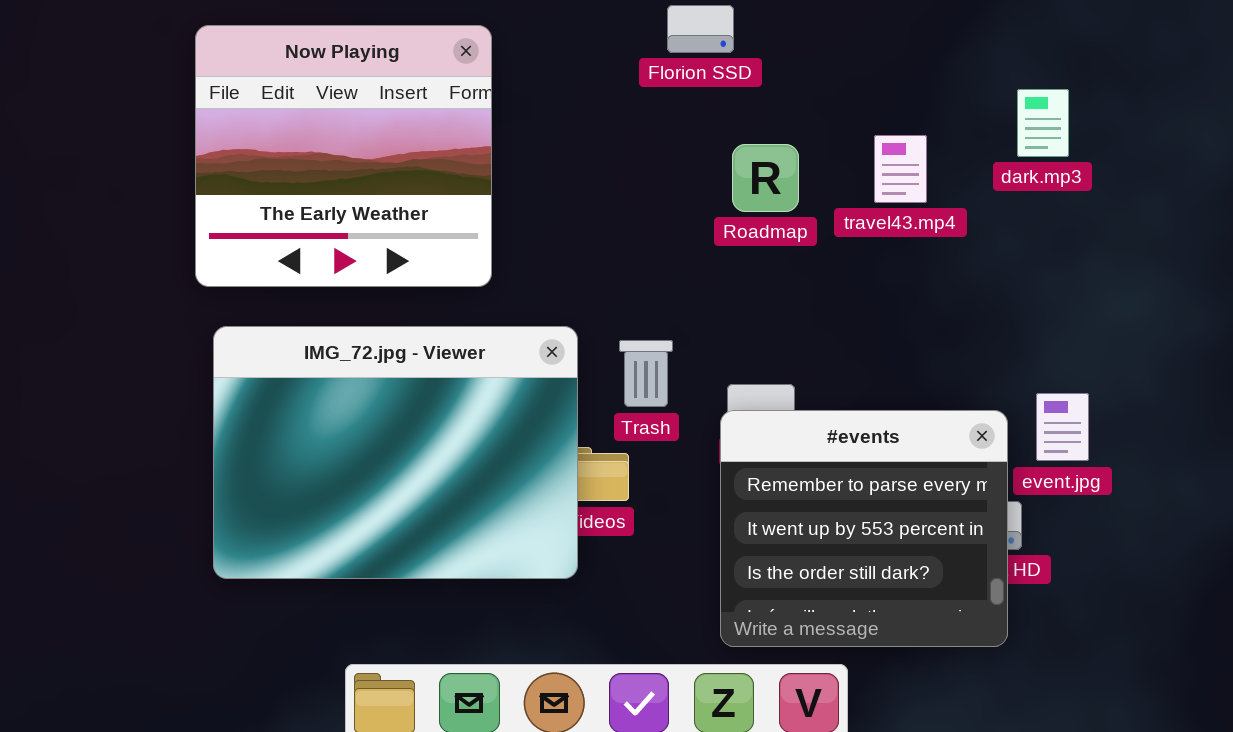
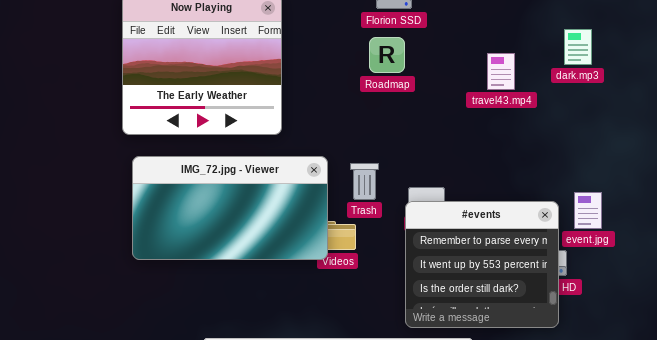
Roadmap: [732,144,799,212] -> [369,37,405,73], moved
IMG_72.jpg - Viewer: [213,326,578,579] -> [132,156,328,260], resized

